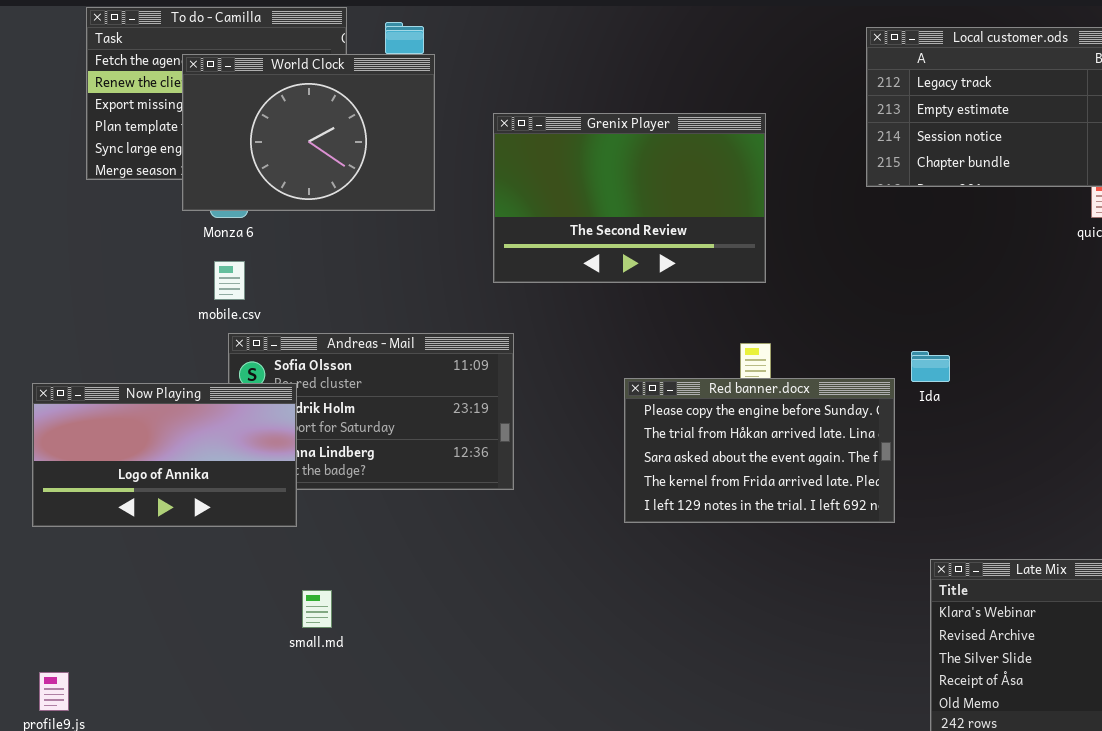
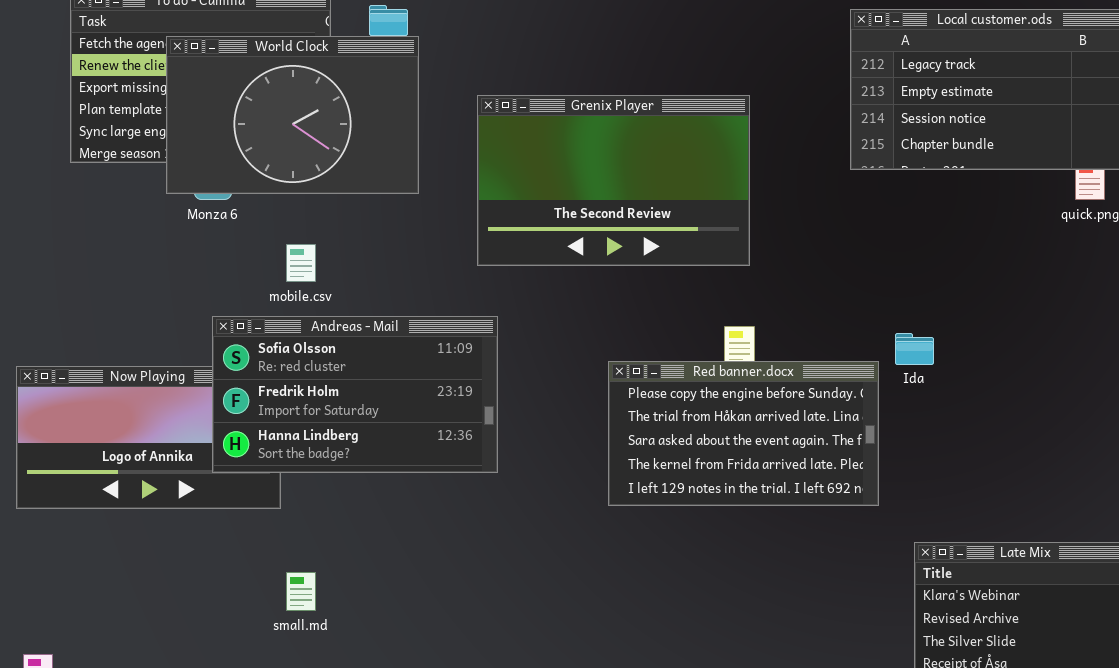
mobile.csv: [214,261,245,300] -> [286,244,316,282], moved
Andreas - Mail: [228,333,514,490] -> [212,316,498,473], raised

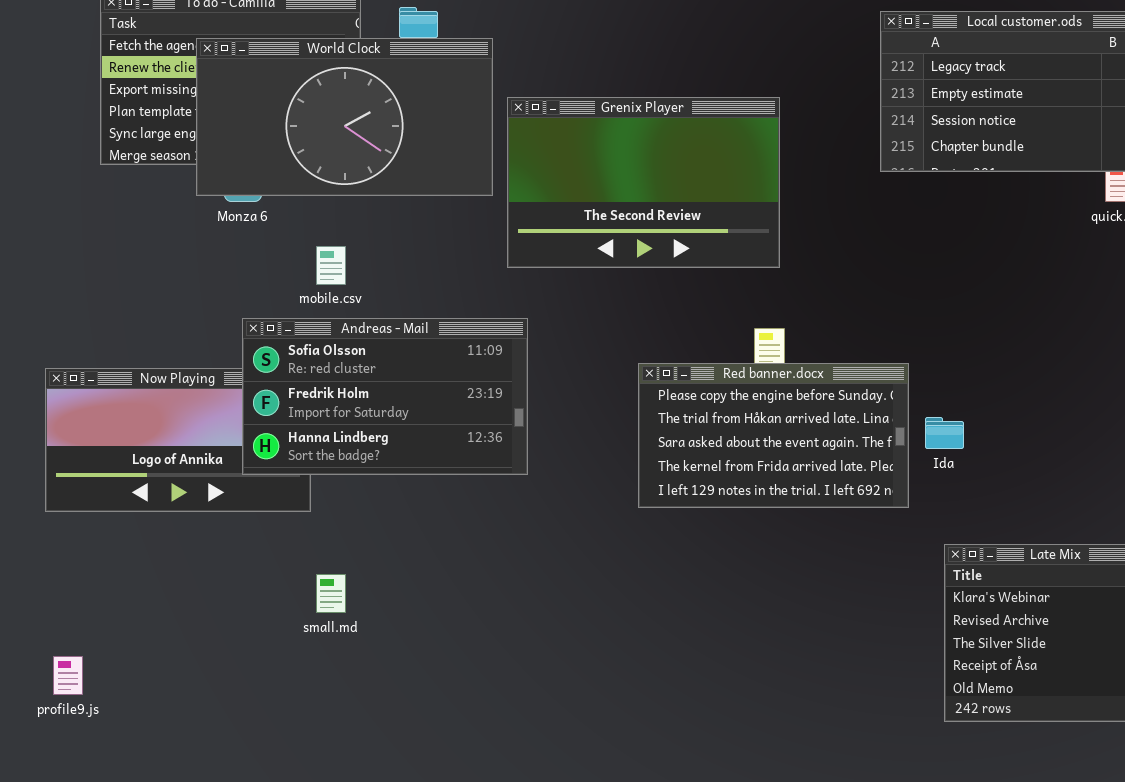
World Clock: [166,36,419,194] -> [196,38,493,196], resized
Ida: [895,333,934,365] -> [925,417,964,449], moved

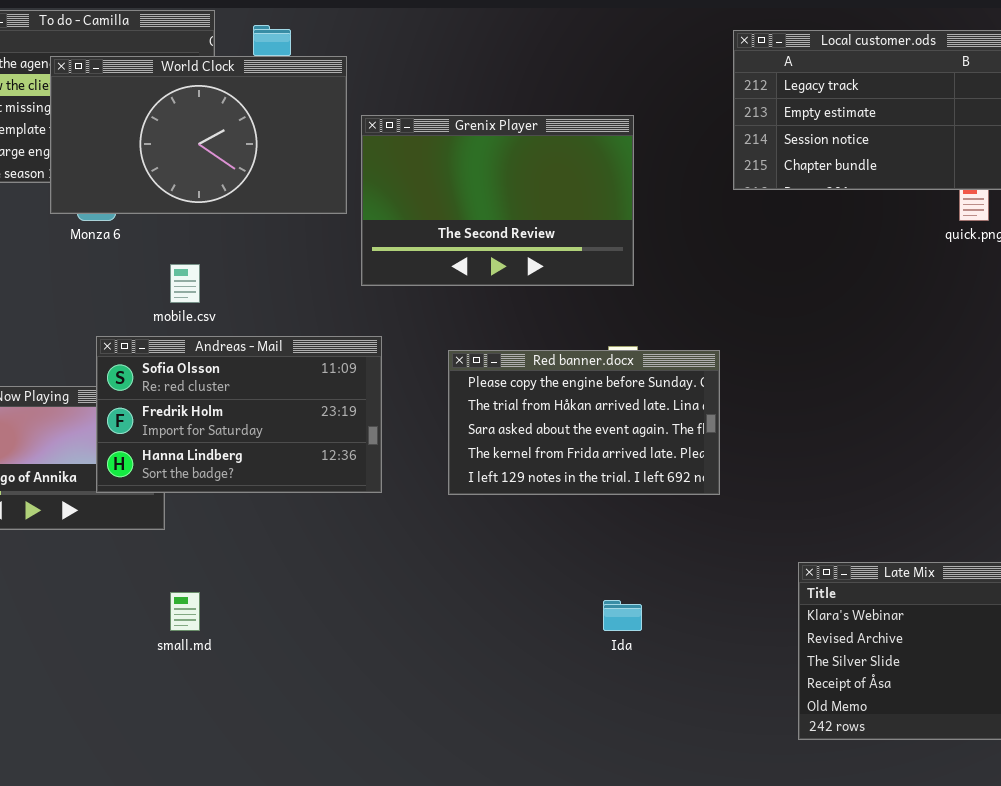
Red banner.docx: [638,363,909,508] -> [448,350,720,495], moved
Ida: [925,417,964,449] -> [603,600,642,631], moved

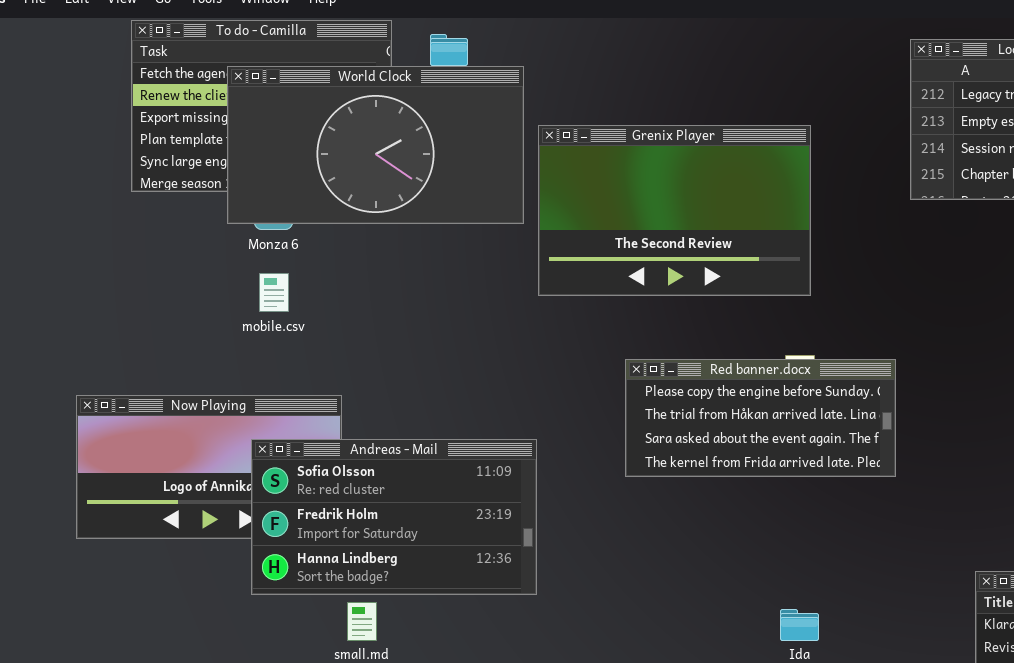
mobile.csv: [170,264,200,303] -> [259,273,289,312], moved
Andreas - Mail: [96,336,382,493] -> [251,439,537,595], moved
Red banner.docx: [448,350,720,495] -> [625,359,896,477], resized

